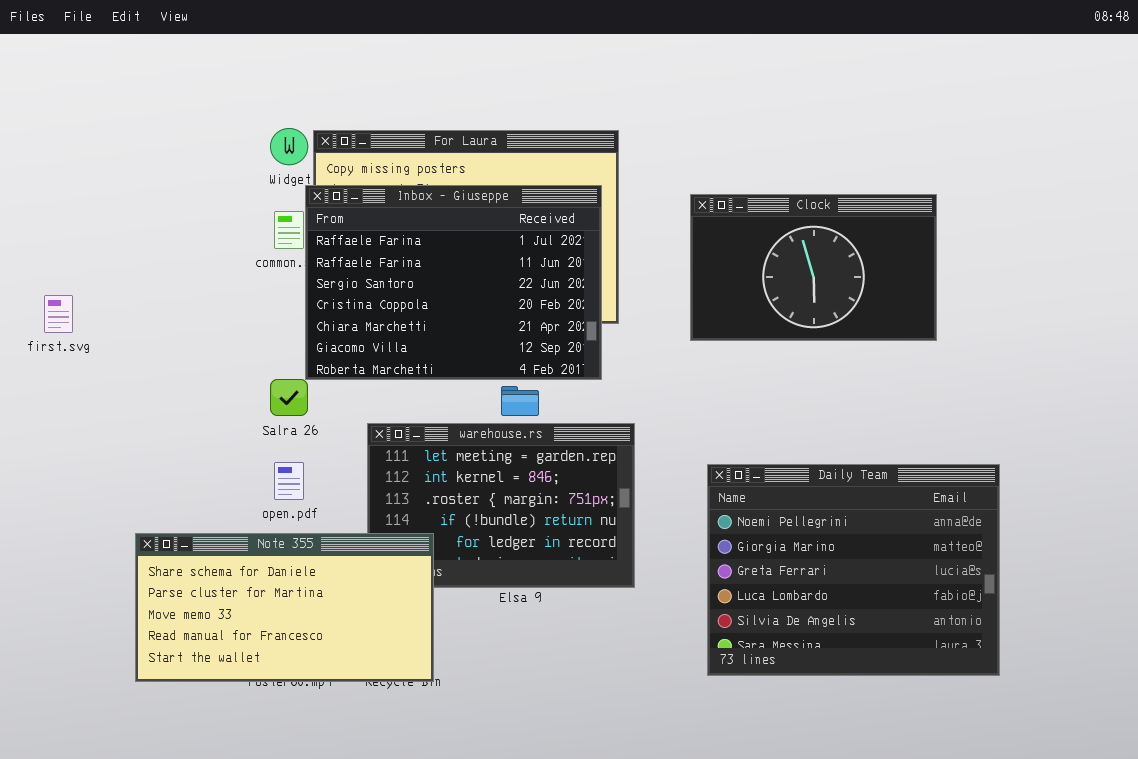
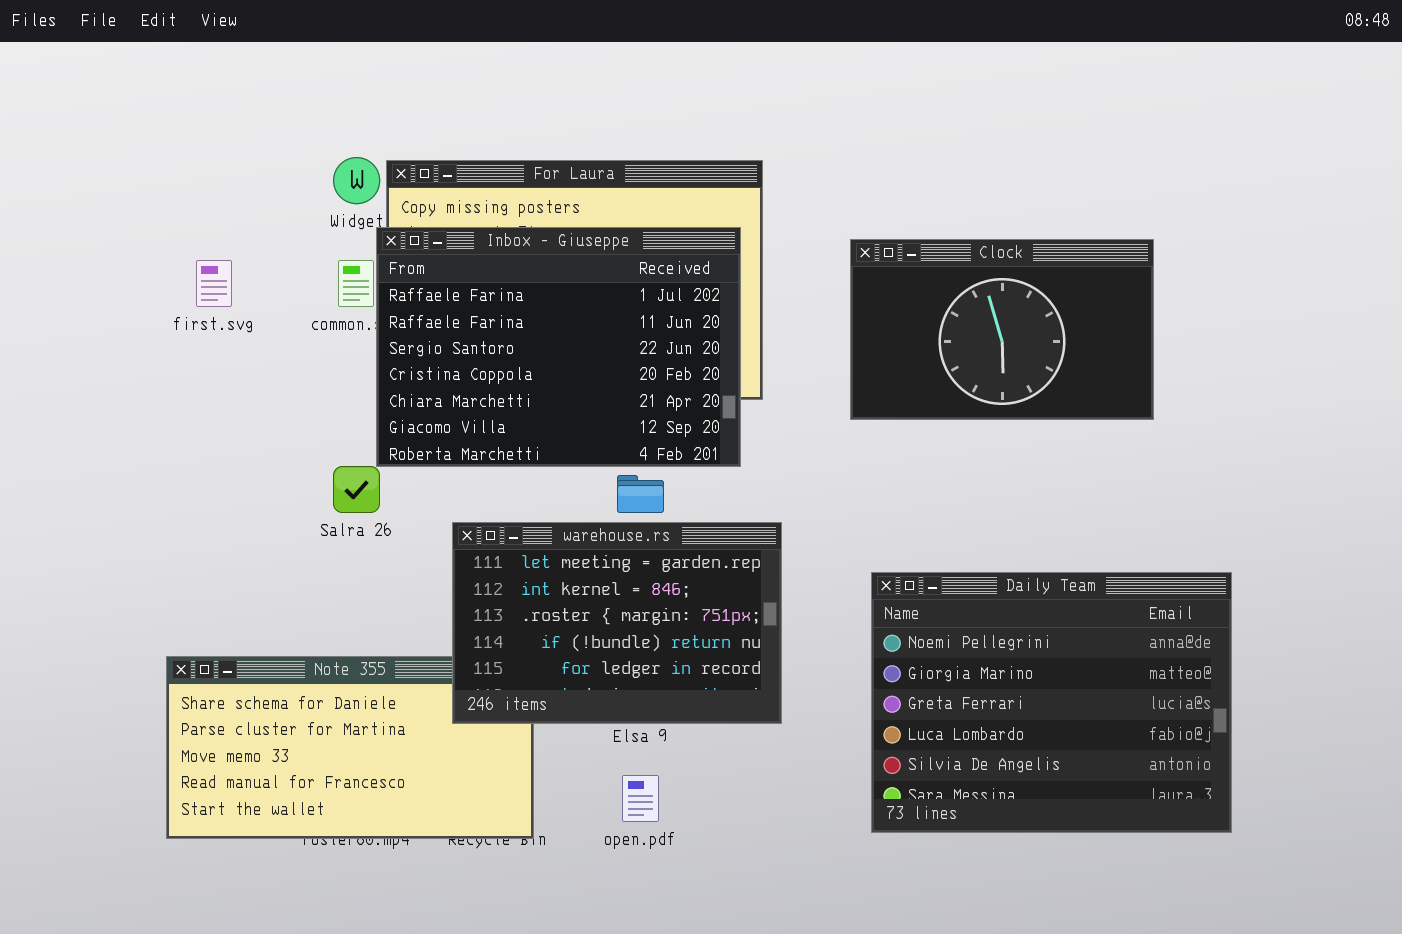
first.svg: [44,295,73,333] -> [196,260,232,307], moved
warehouse.rs: [367,423,635,588] -> [452,522,782,724], raised
open.pdf: [274,462,304,500] -> [622,775,659,822], moved

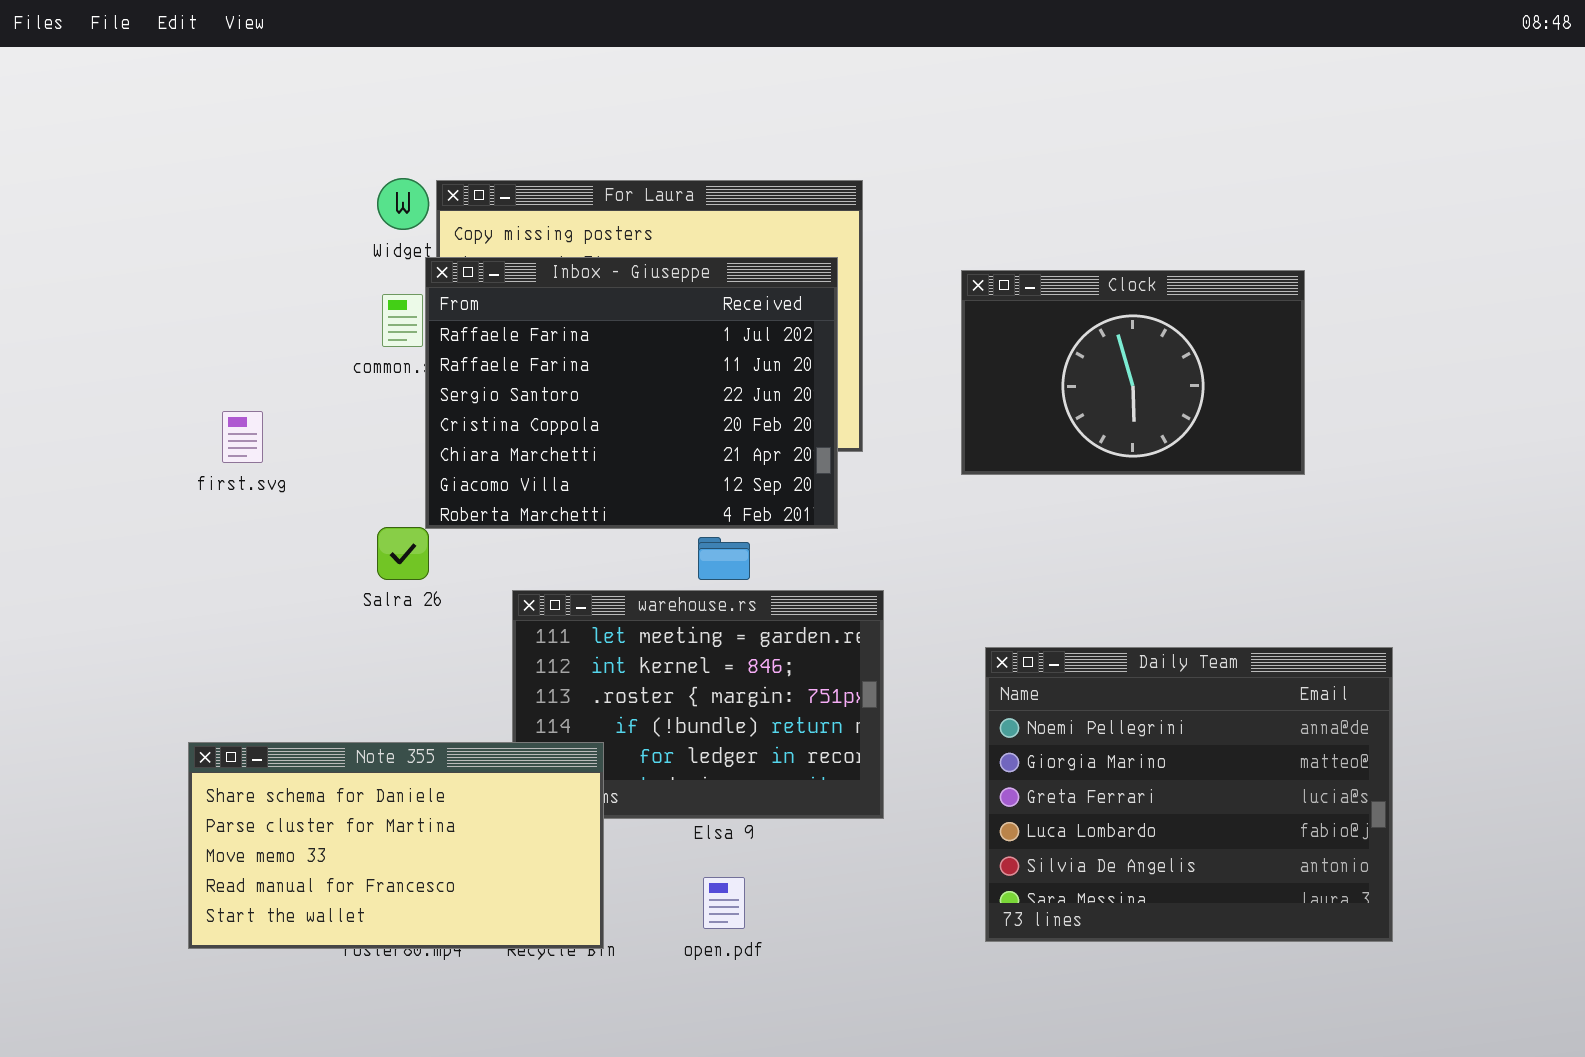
first.svg: [196,260,232,307] -> [222,411,263,463], moved
Note 355: [166,656,534,839] -> [188,742,604,949], raised

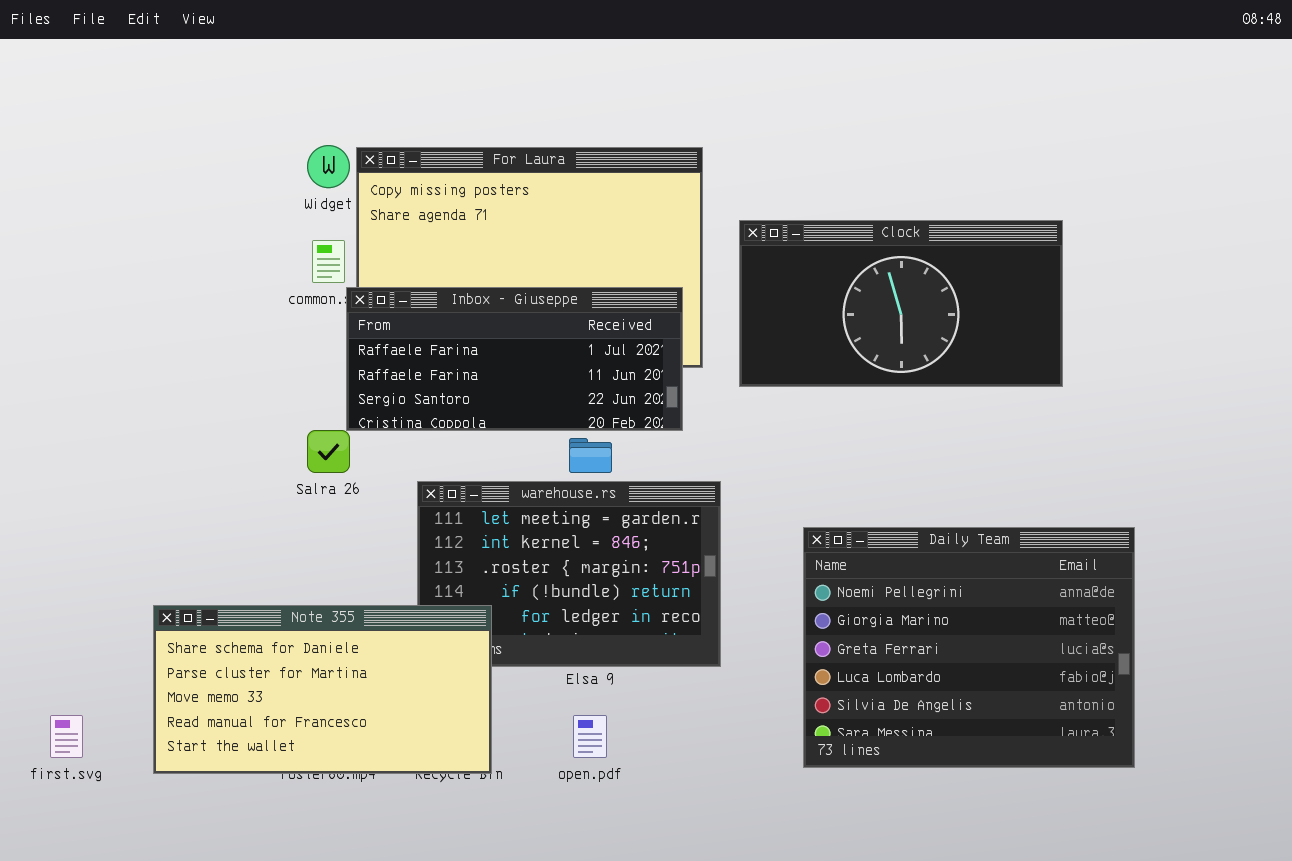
Inbox - Giuseppe: [425,257,838,529] -> [346,287,683,431], resized
Clock: [961,270,1305,475] -> [739,220,1063,387], resized
first.svg: [222,411,263,463] -> [50,715,83,758], moved

